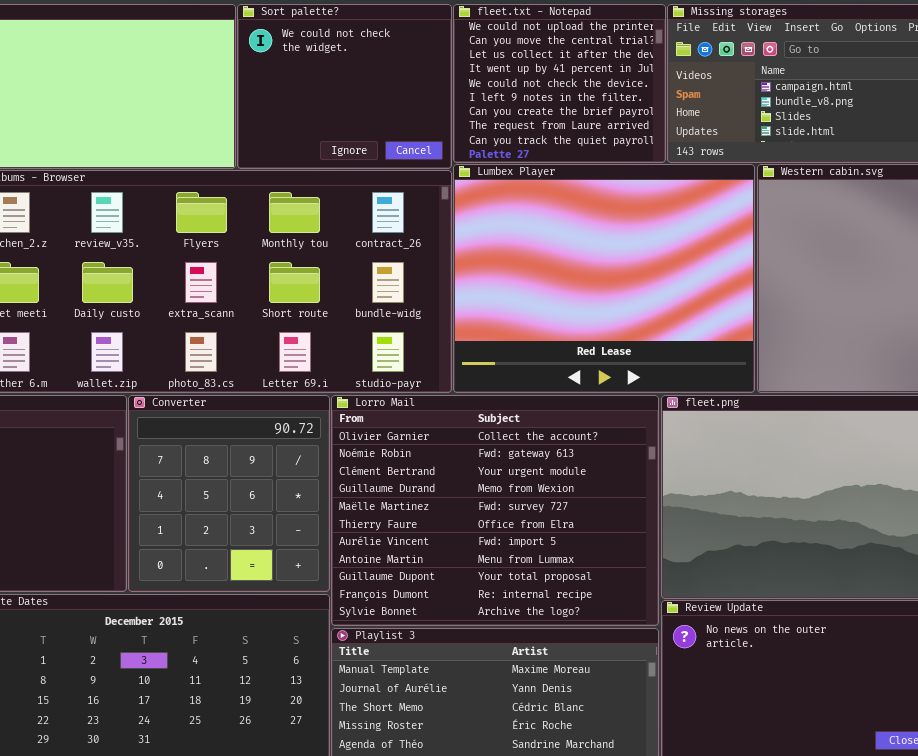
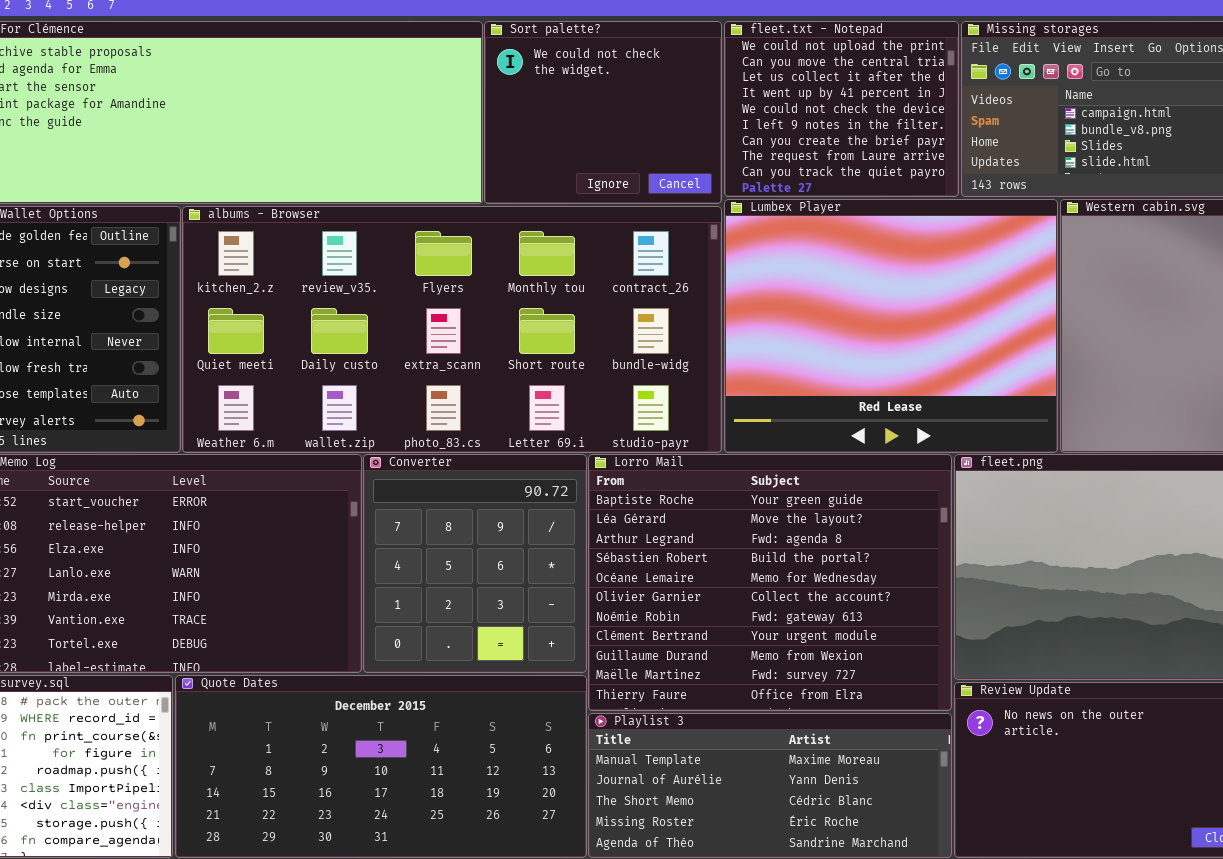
Lorro Mail: [331,395,659,626] -> [588,454,952,711], scrolled up 5 rows

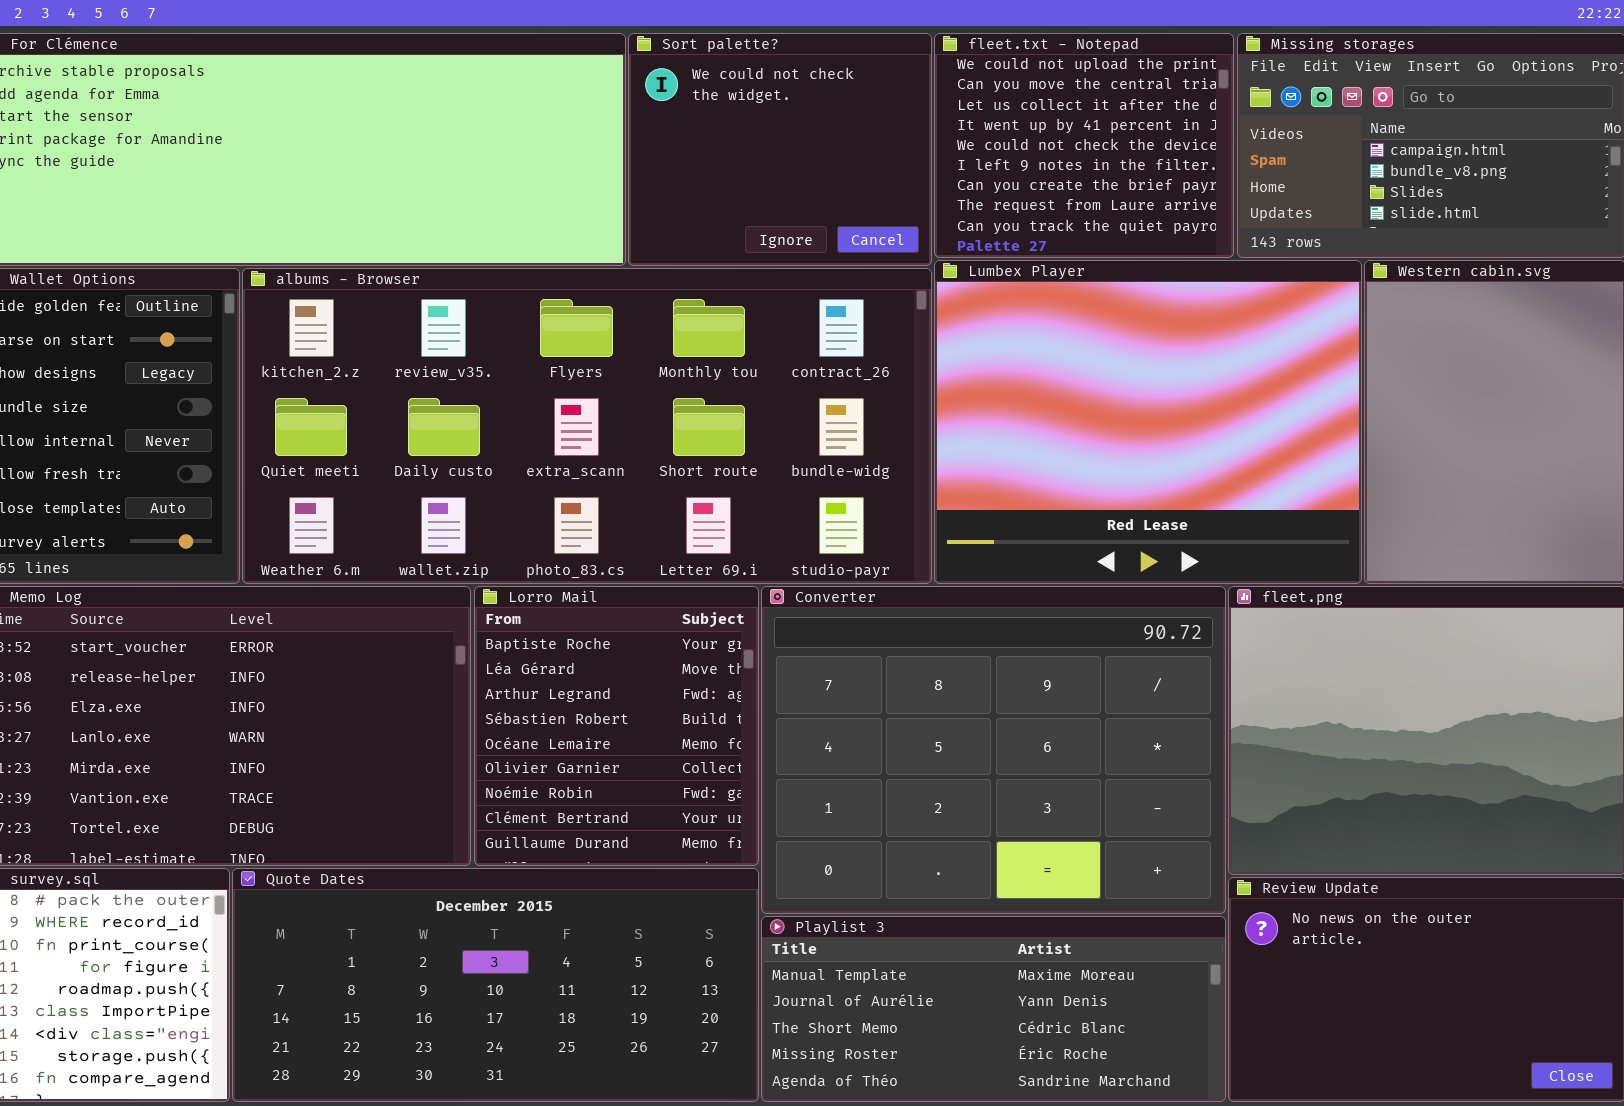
Converter: [363,454,587,673] -> [761,586,1226,914], moved, resized
Lorro Mail: [588,454,952,711] -> [474,586,759,866], moved, resized

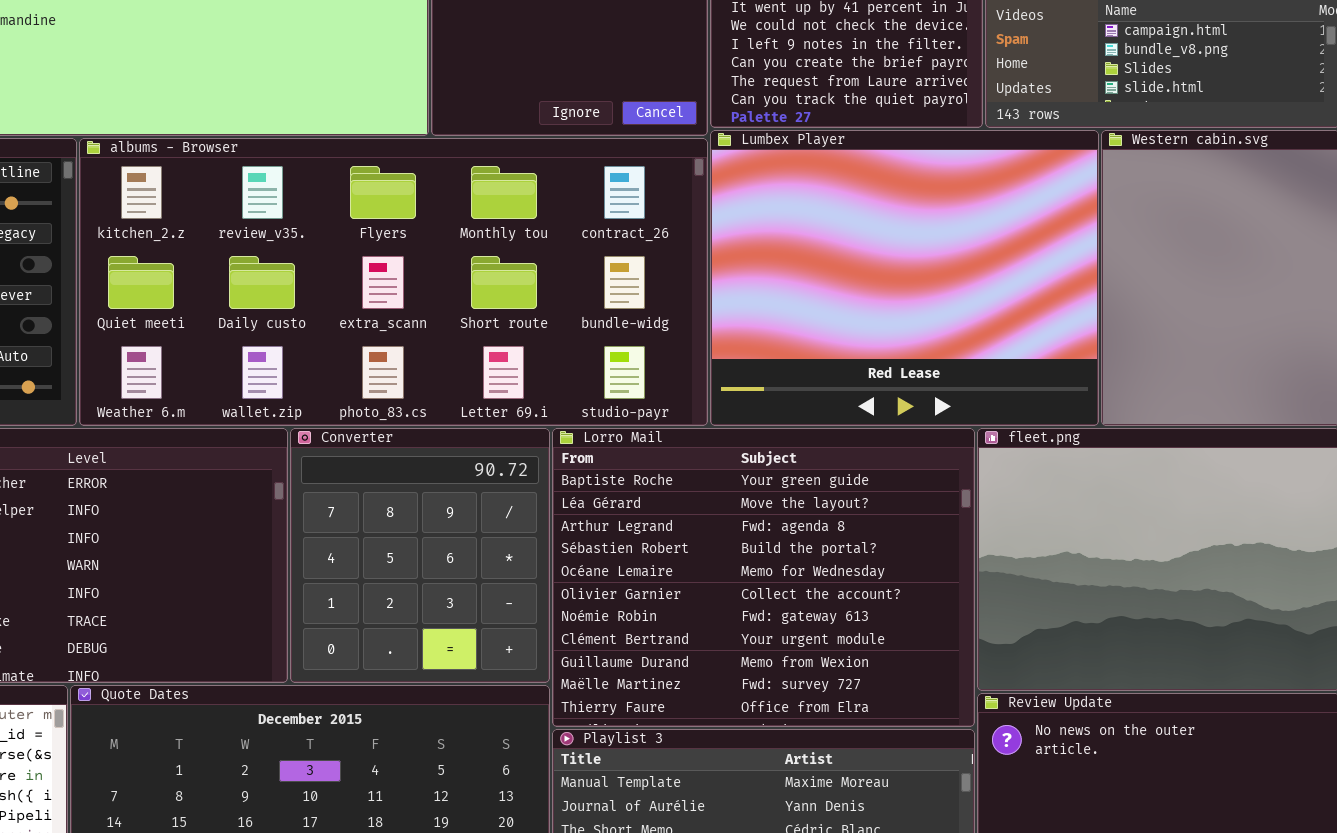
Lorro Mail: [474,586,759,866] -> [552,428,975,727], moved, resized
Converter: [761,586,1226,914] -> [290,428,550,683], moved, resized

